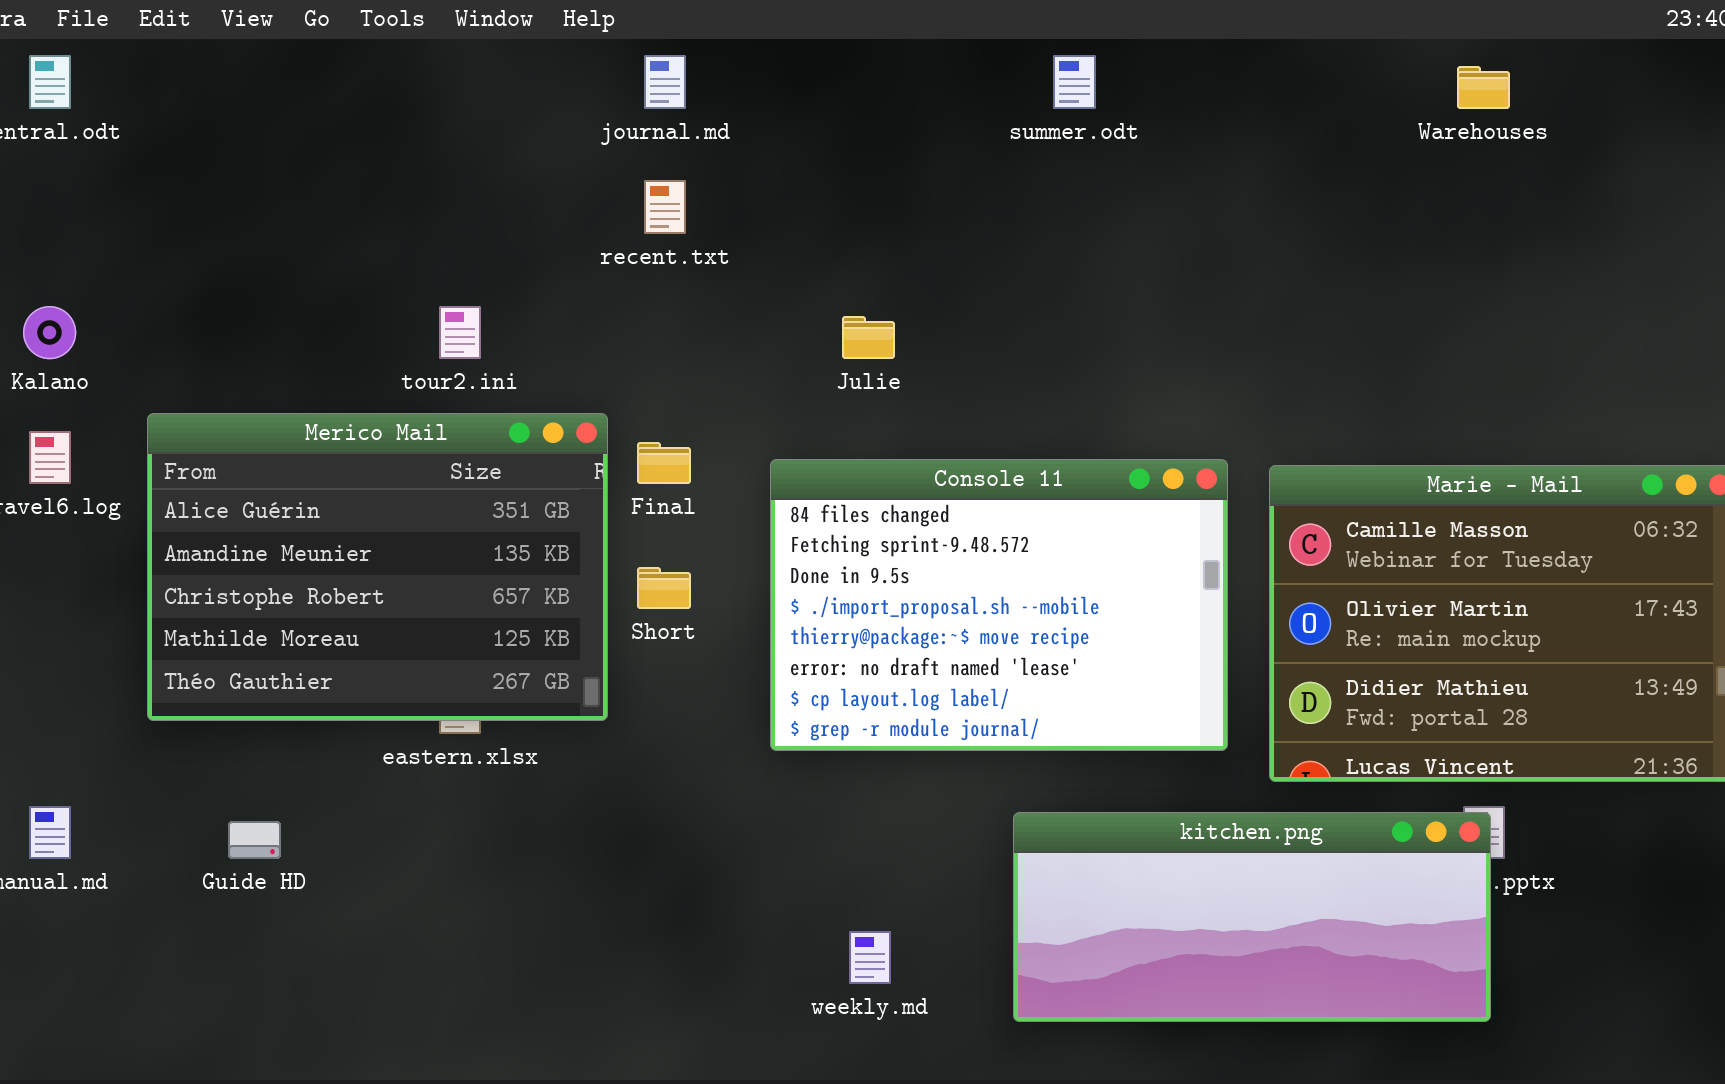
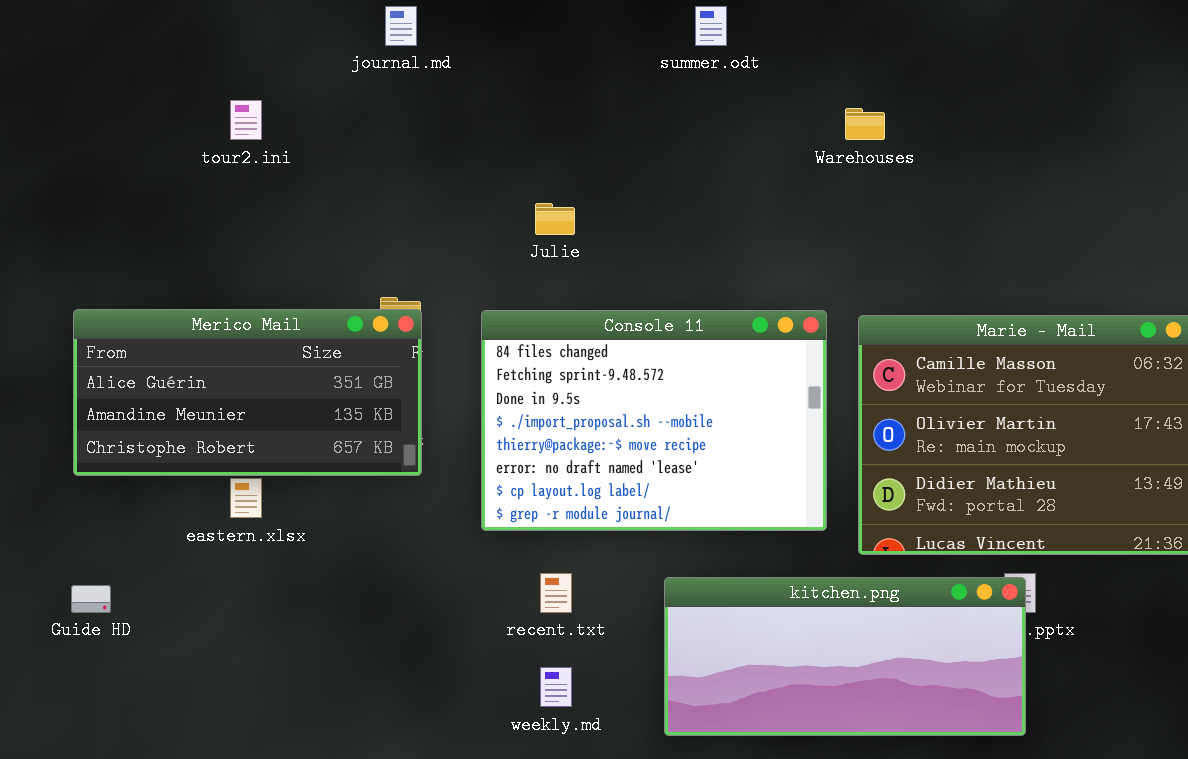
Warehouses: [1457,66,1510,109] -> [845,108,885,140], moved
recent.txt: [644,180,686,234] -> [540,573,572,613], moved
tour2.ini: [439,306,481,359] -> [230,100,262,140], moved
Merico Mail: [147,413,608,721] -> [73,309,422,476], moved, resized

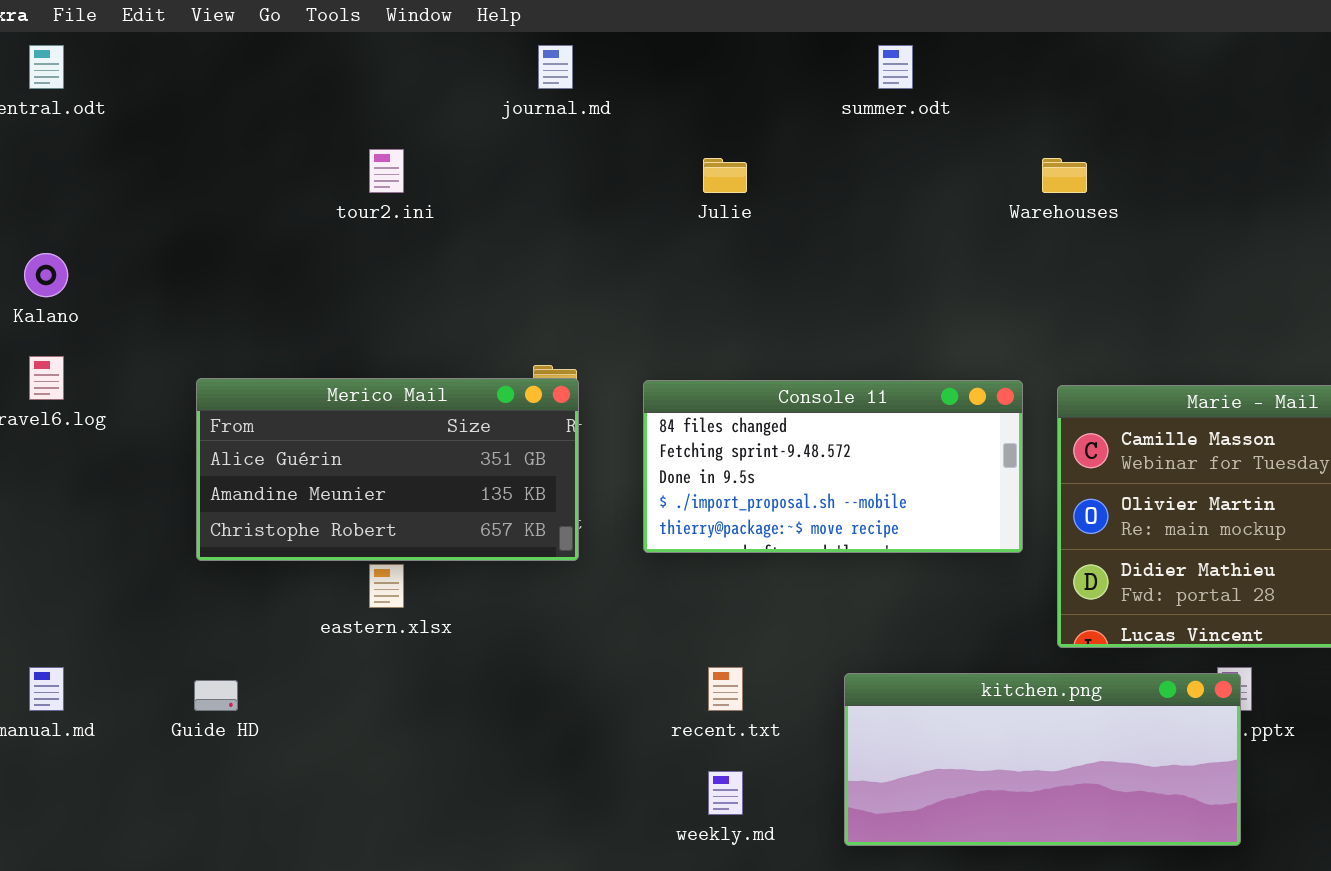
Julie: [535,203,575,235] -> [703,158,747,193], moved
Console 11: [481,310,827,531] -> [643,380,1023,553], resized

